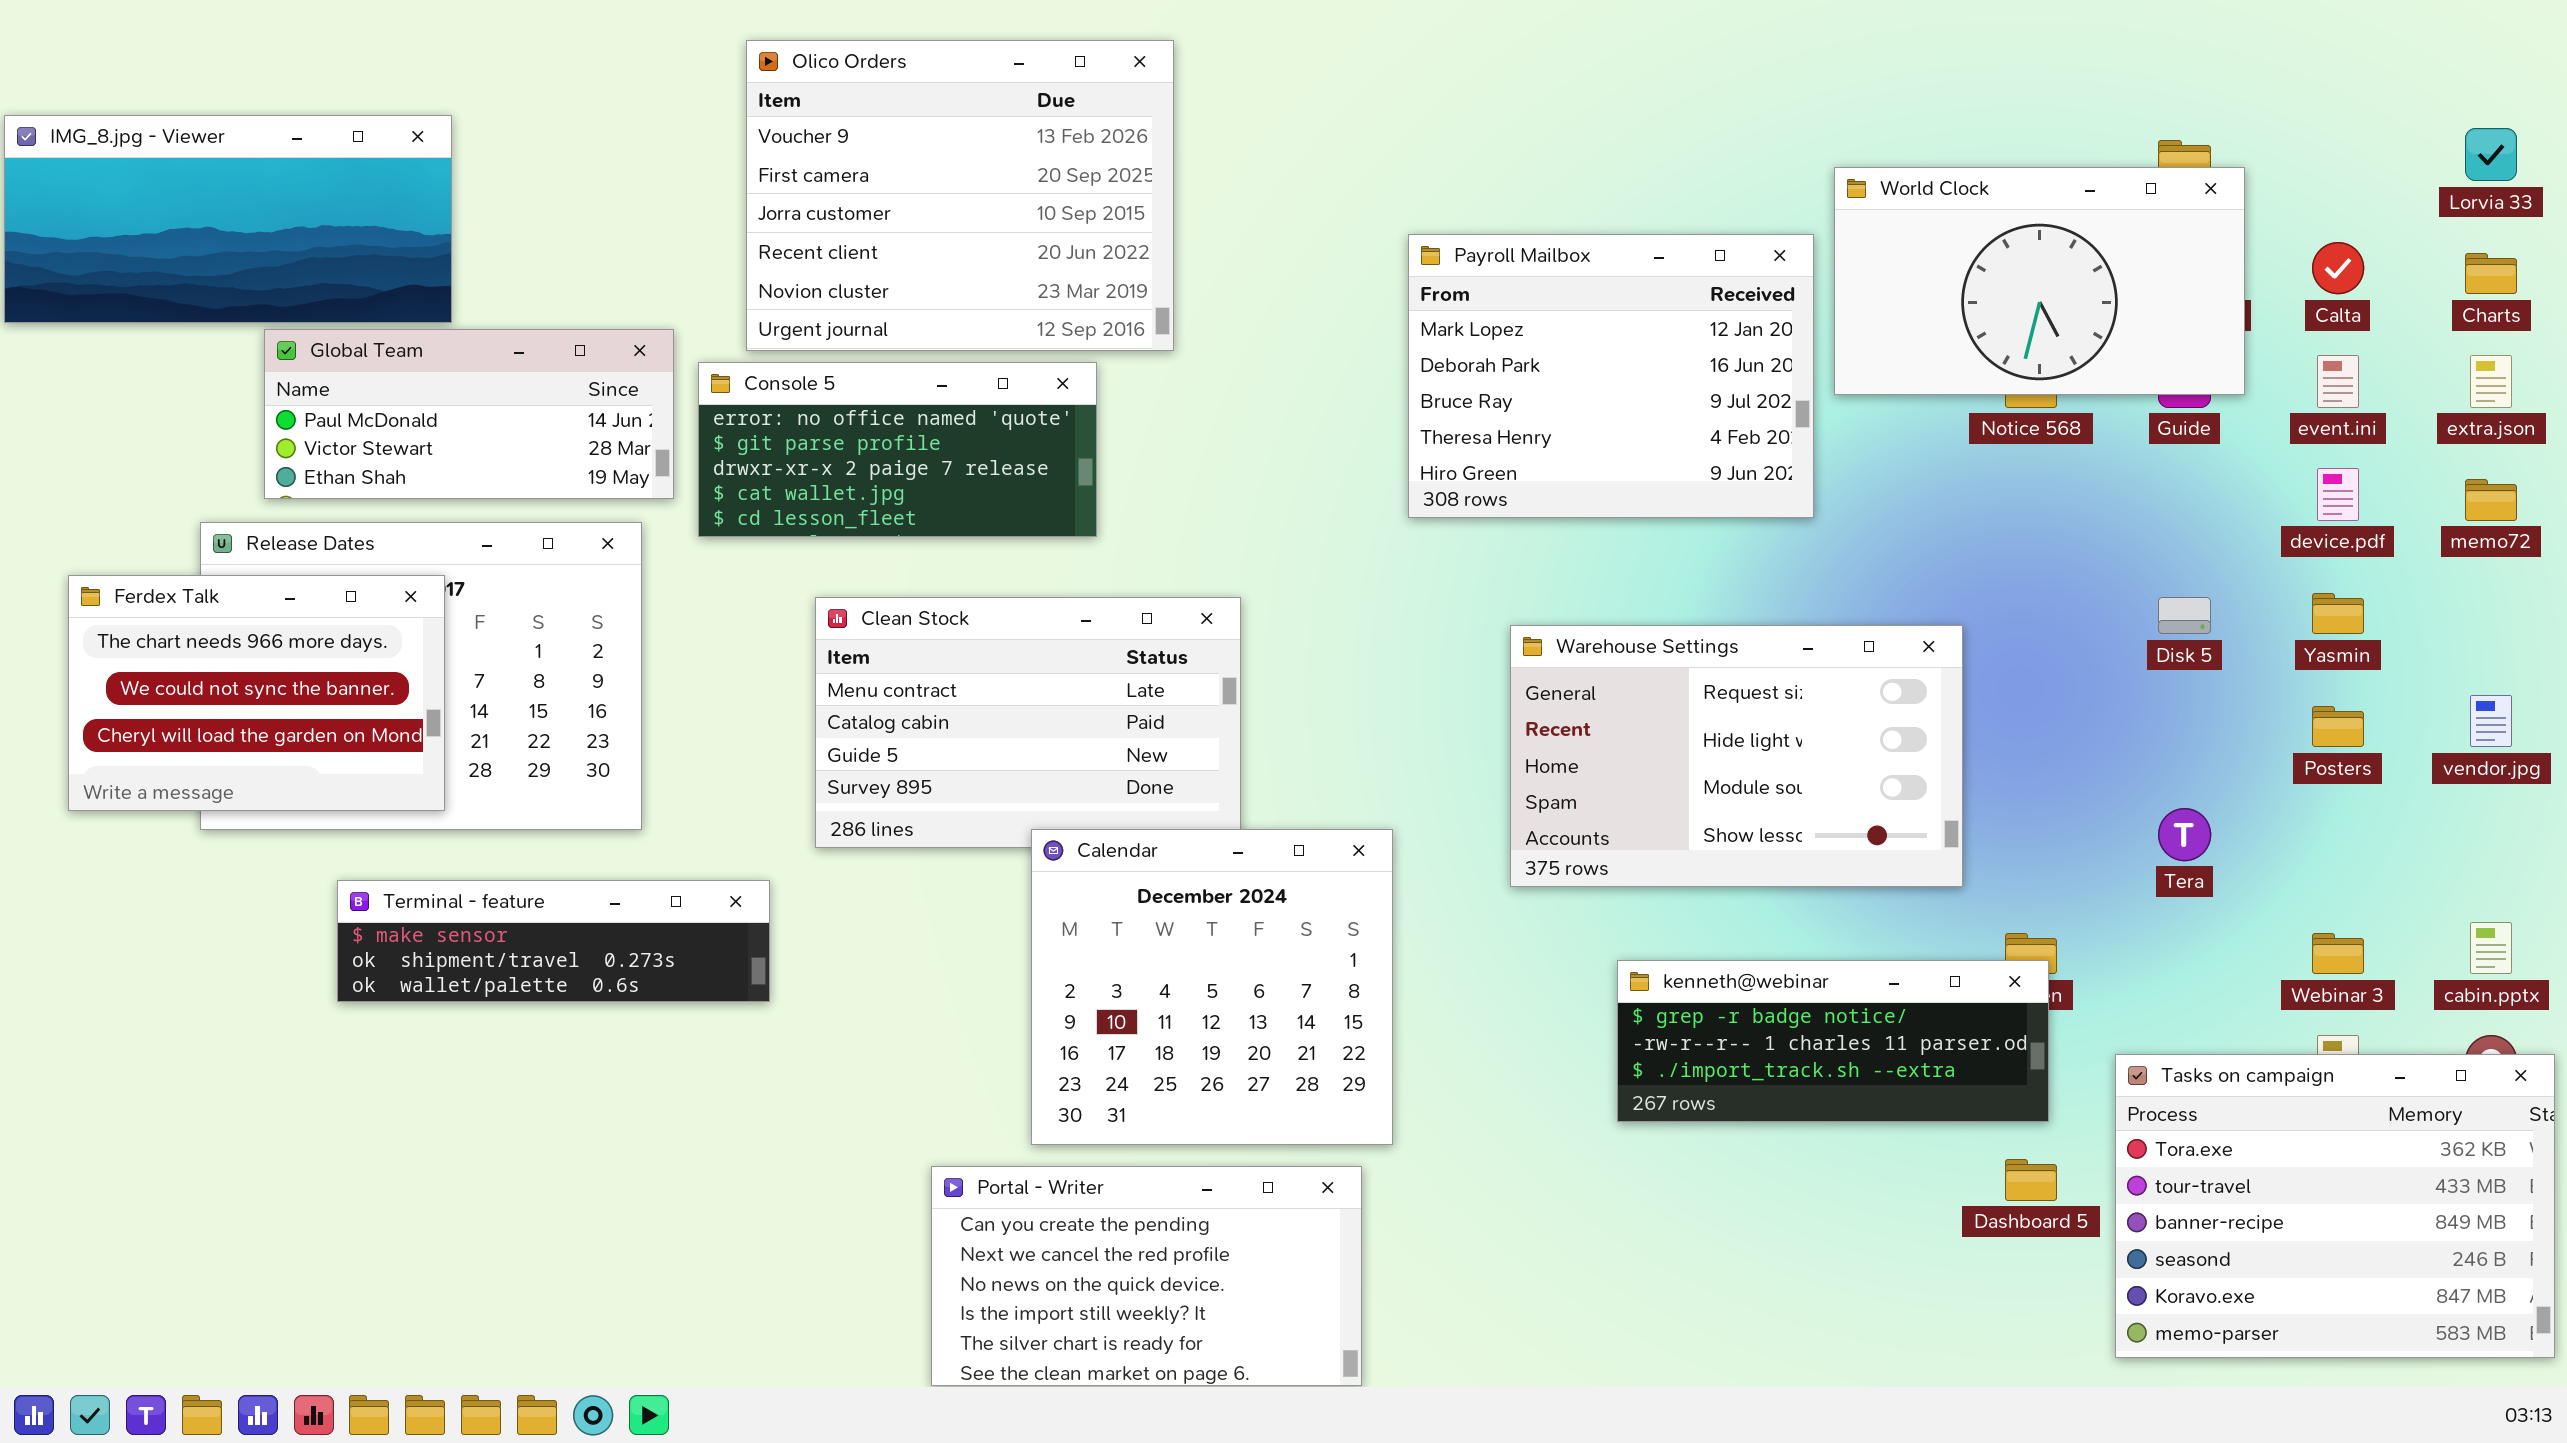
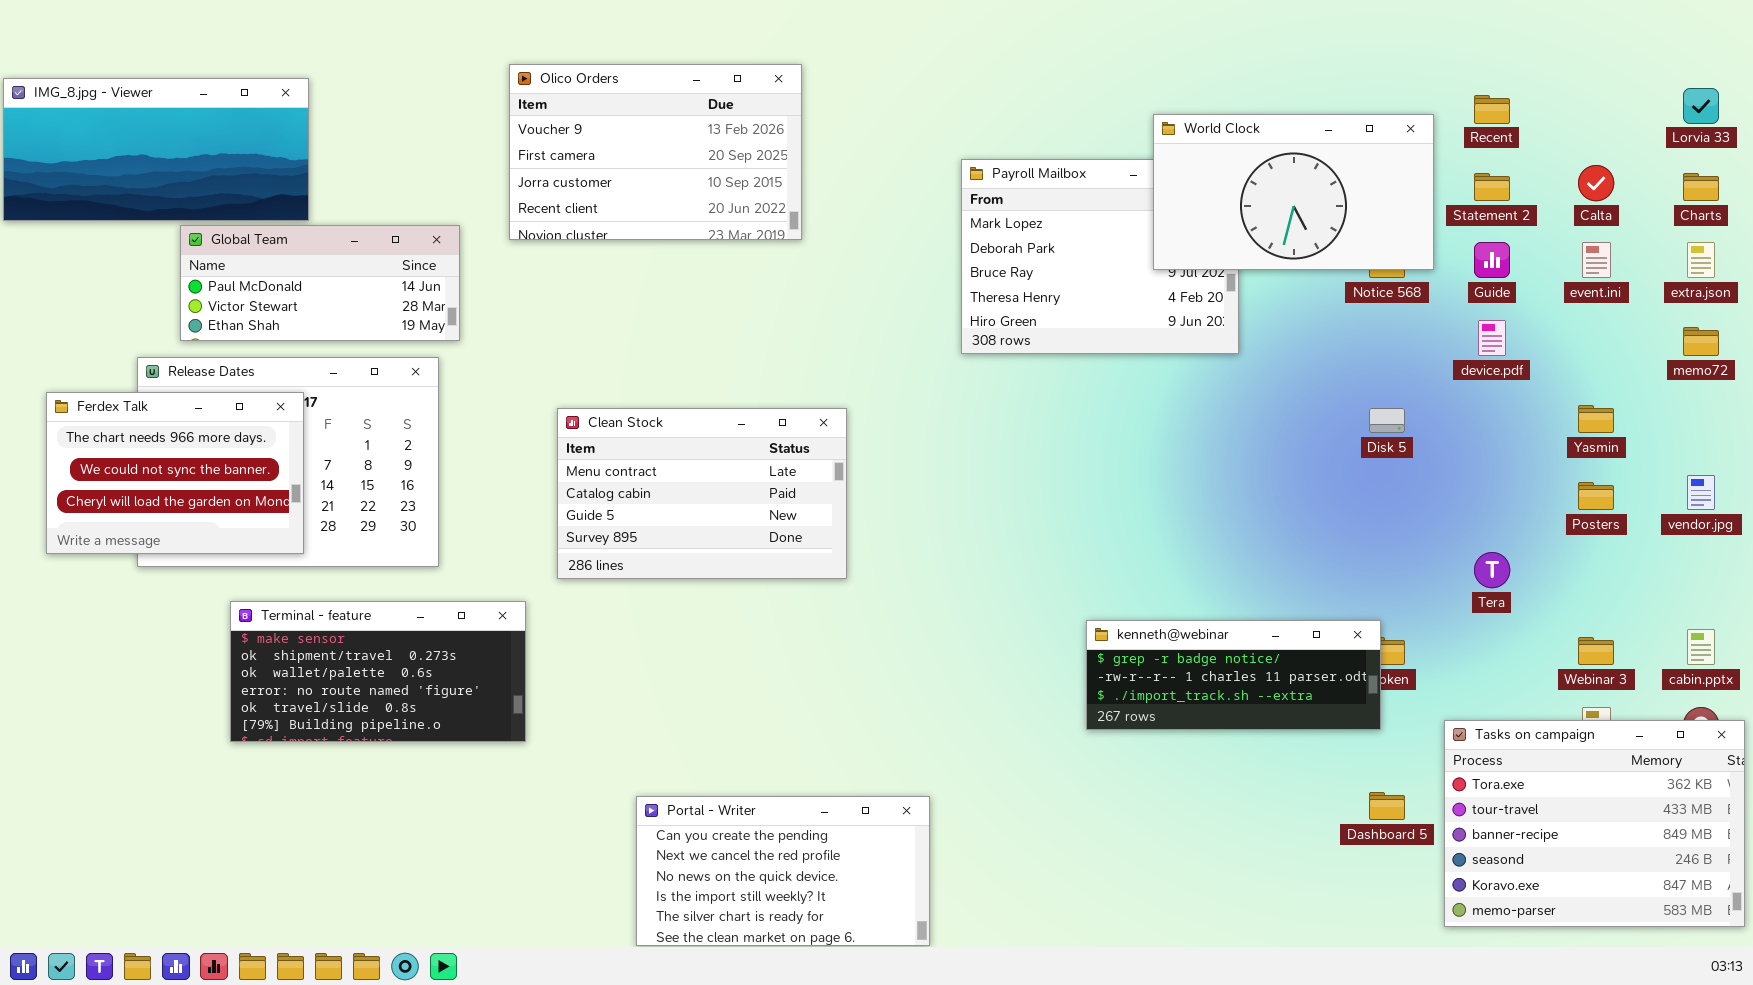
Olico Orders: [746,40,1174,351] -> [509,64,802,240], resized
World Clock: [1834,167,2245,395] -> [1153,114,1434,270], moved
Console 5: [698,362,1097,537] -> none, closed
device.pdf: [2317,468,2359,521] -> [1478,320,1506,356], moved
Disk 5: [2158,597,2211,634] -> [1369,408,1405,433], moved
Warehouse Settings: [1510,625,1963,887] -> none, closed
Calendar: [1031,829,1393,1145] -> none, closed
Terminal - feature: [337,880,770,1002] -> [230,601,526,742], resized
kenneth@webinar: [1617,960,2049,1122] -> [1086,620,1381,730], moved

